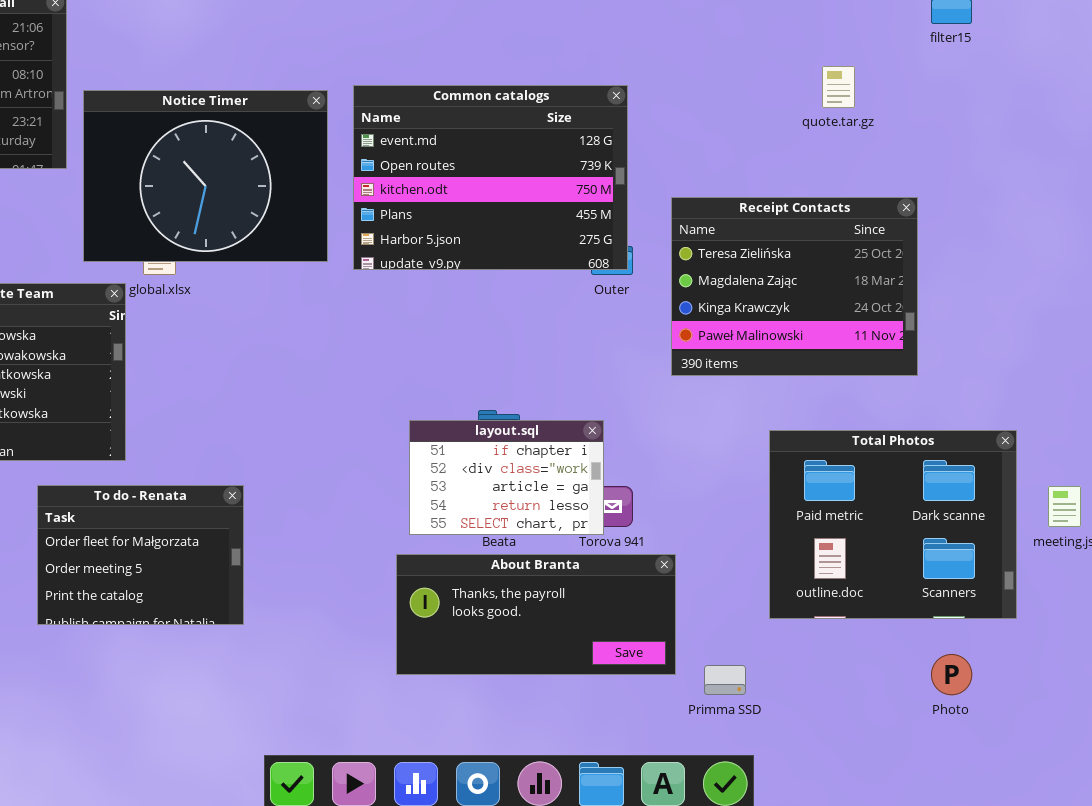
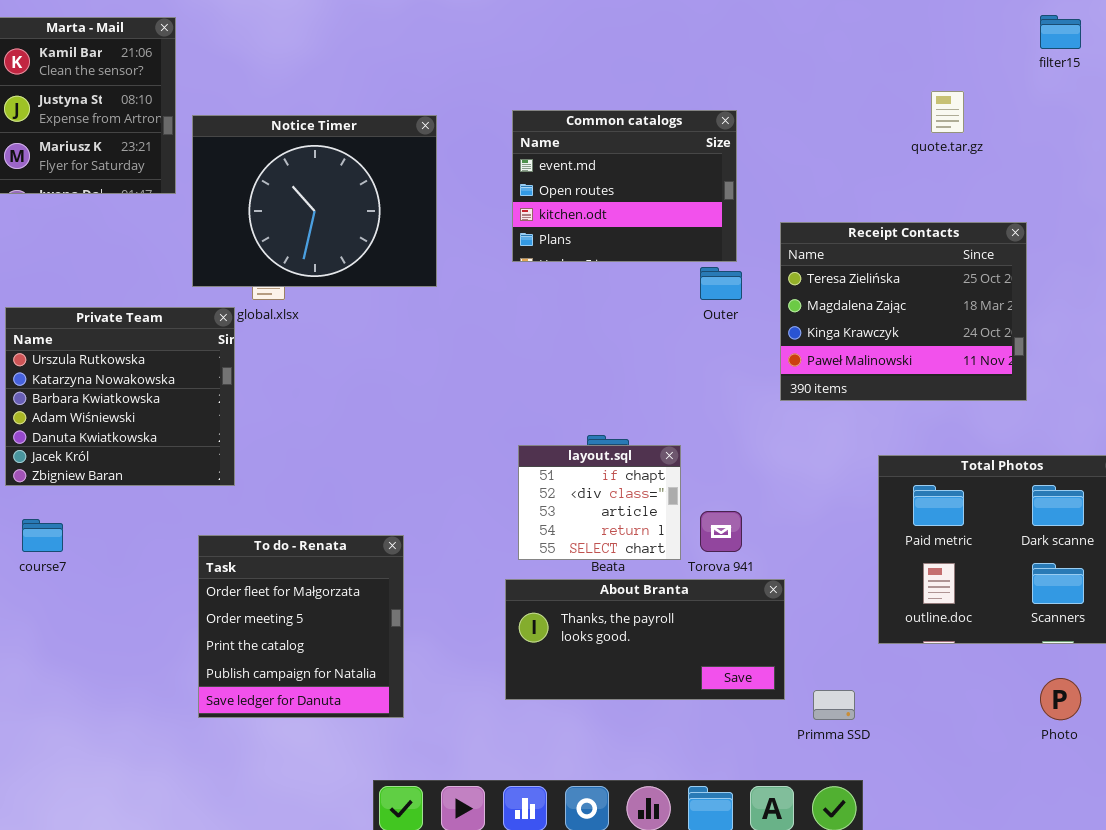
Common catalogs: [353,85,628,270] -> [512,110,737,262], resized
layout.sql: [409,420,604,535] -> [518,445,681,560], resized
To do - Renata: [37,485,244,625] -> [198,535,404,718], moved, resized

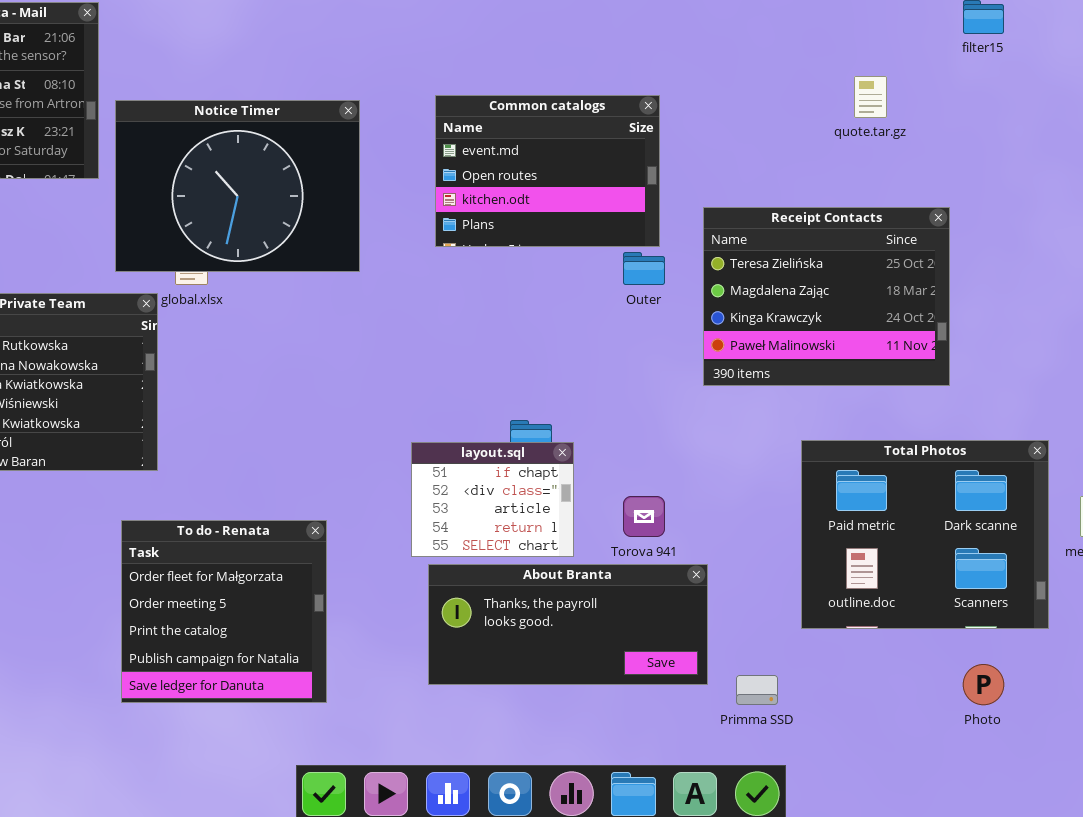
layout.sql: [518,445,681,560] -> [411,442,574,557], moved

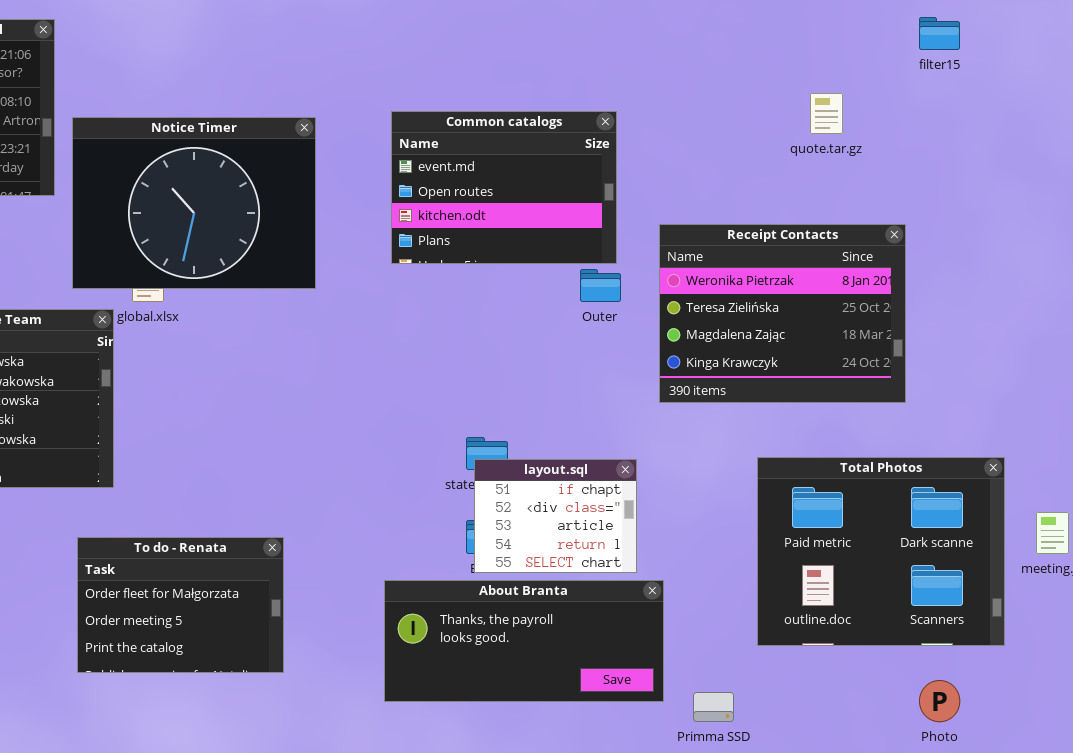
Receipt Contacts: [703,207,950,386] -> [659,224,906,403], scrolled up 1 row
layout.sql: [411,442,574,557] -> [474,459,637,573], moved
To do - Renata: [121,520,327,703] -> [77,537,284,673], resized

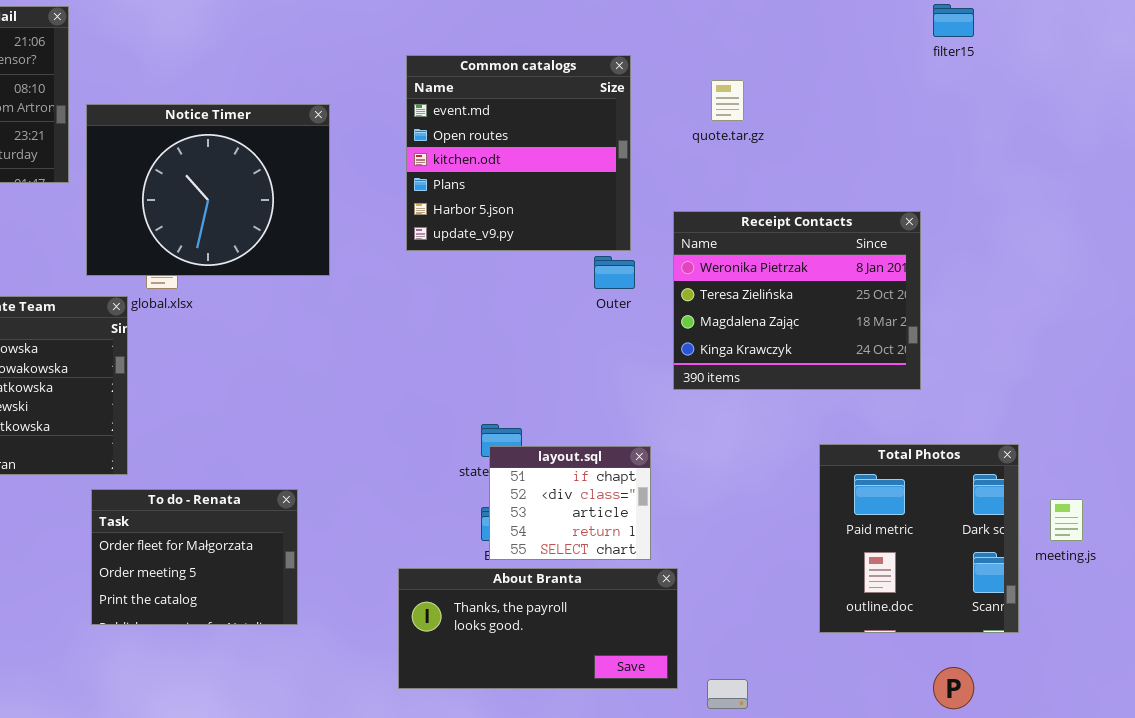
quote.tar.gz: [810,93,843,134] -> [711,80,744,121], moved
Common catalogs: [391,111,617,264] -> [406,55,631,251], resized
Total Photos: [757,457,1005,646] -> [819,444,1019,633], resized
To do - Renata: [77,537,284,673] -> [91,489,298,625], moved

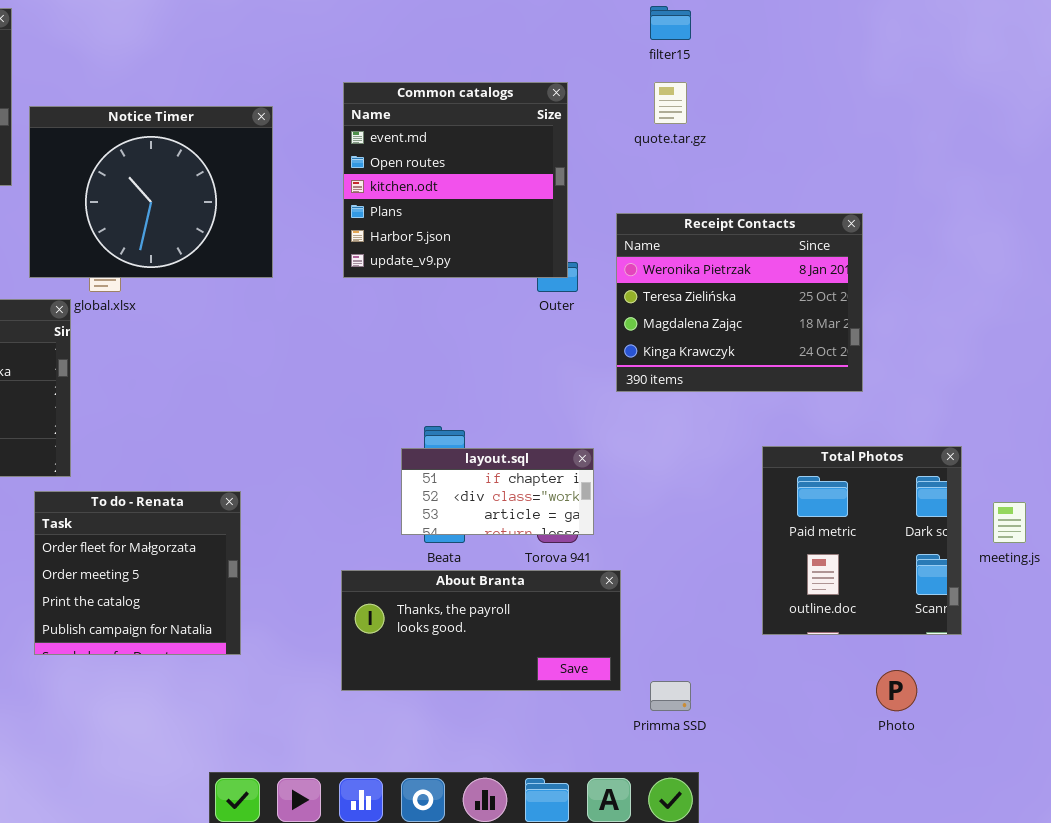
filter15: [933,4,974,37] -> [650,6,691,40], moved
Common catalogs: [406,55,631,251] -> [343,82,568,278], moved
layout.sql: [489,446,651,560] -> [401,448,594,535], resized
To do - Renata: [91,489,298,625] -> [34,491,241,655], resized

